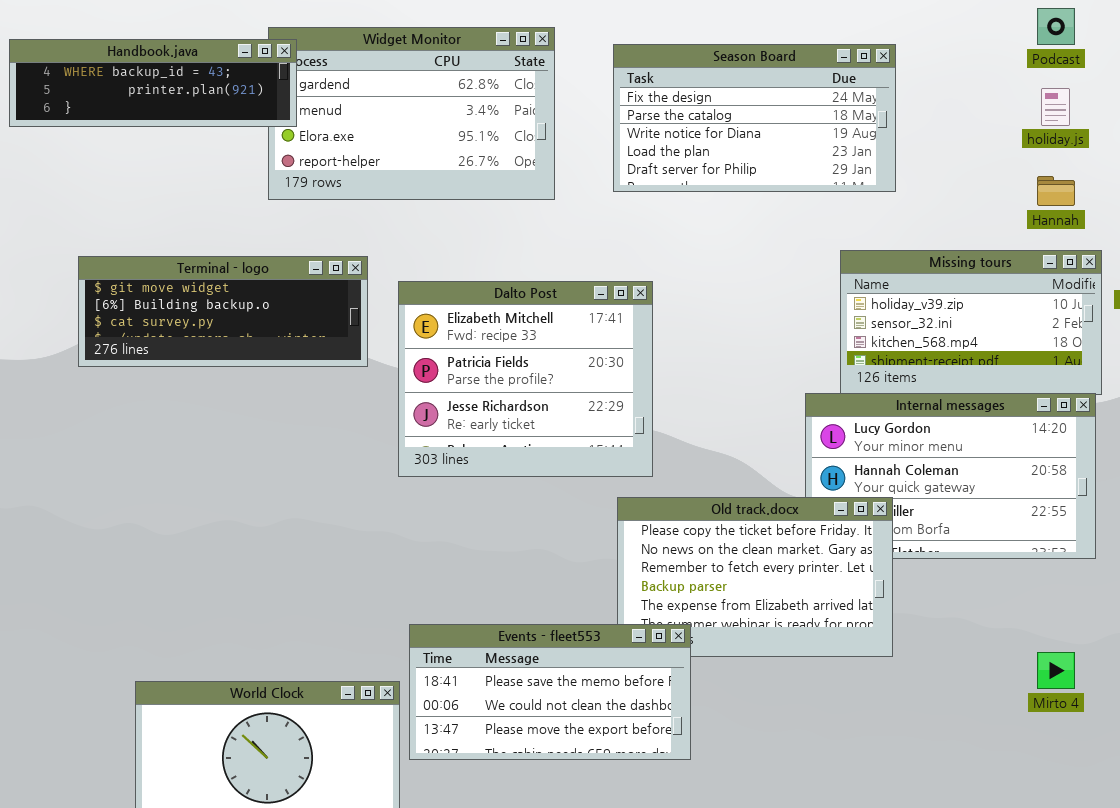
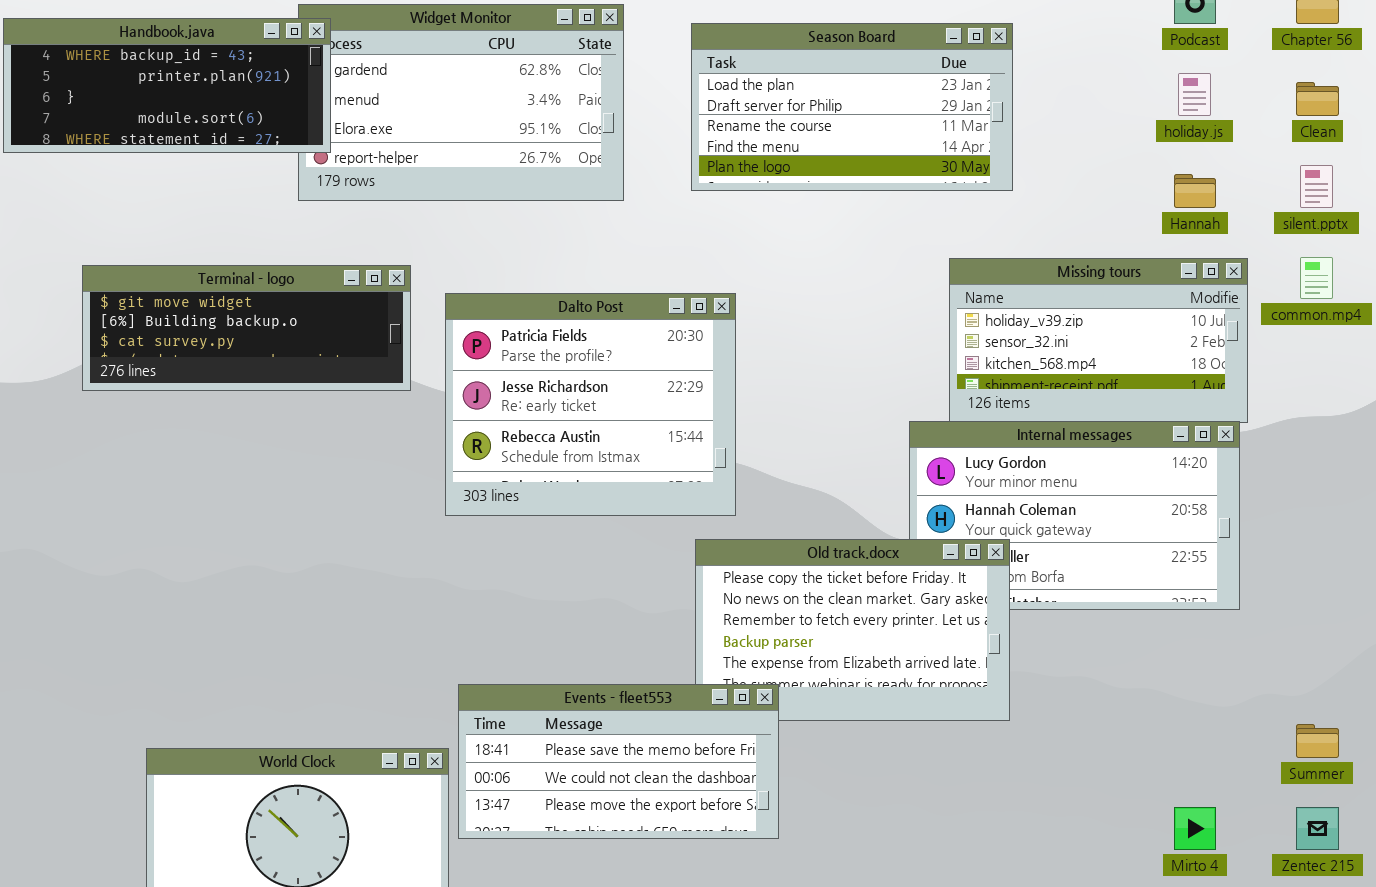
Handbook.java: [9,39,297,127] -> [3,18,331,153], resized
Season Board: [613,44,896,192] -> [691,23,1013,191], scrolled down 3 rows
Dalto Post: [398,281,653,477] -> [445,293,736,516], scrolled down 1 row
Mirto 4: [1037,652,1075,689] -> [1174,807,1216,850], moved

